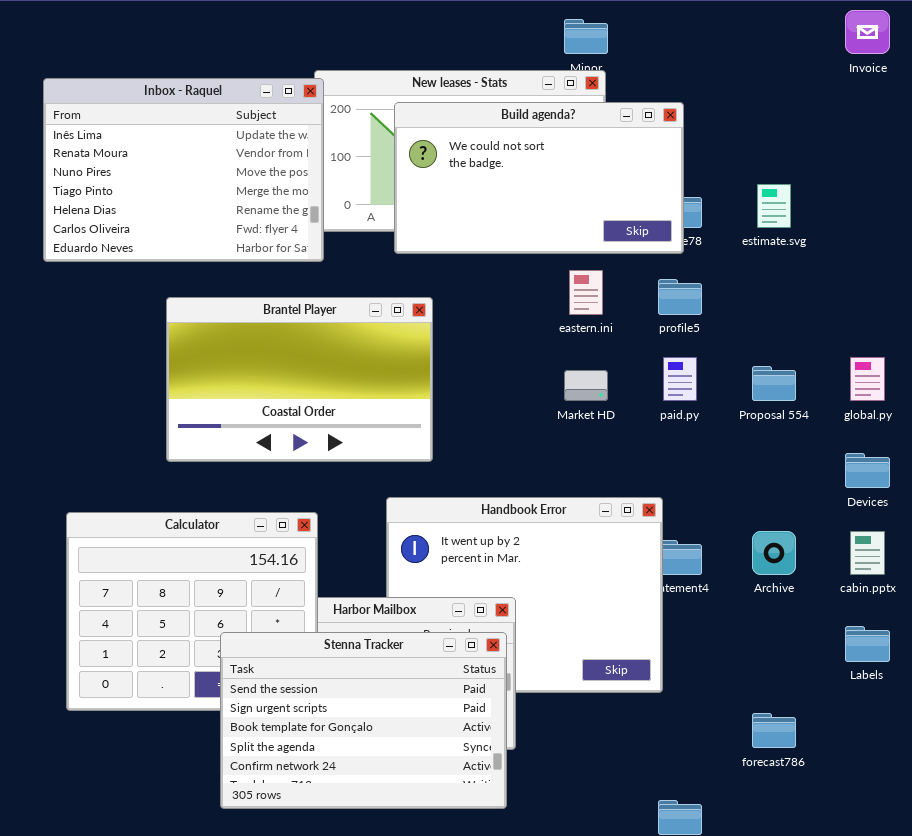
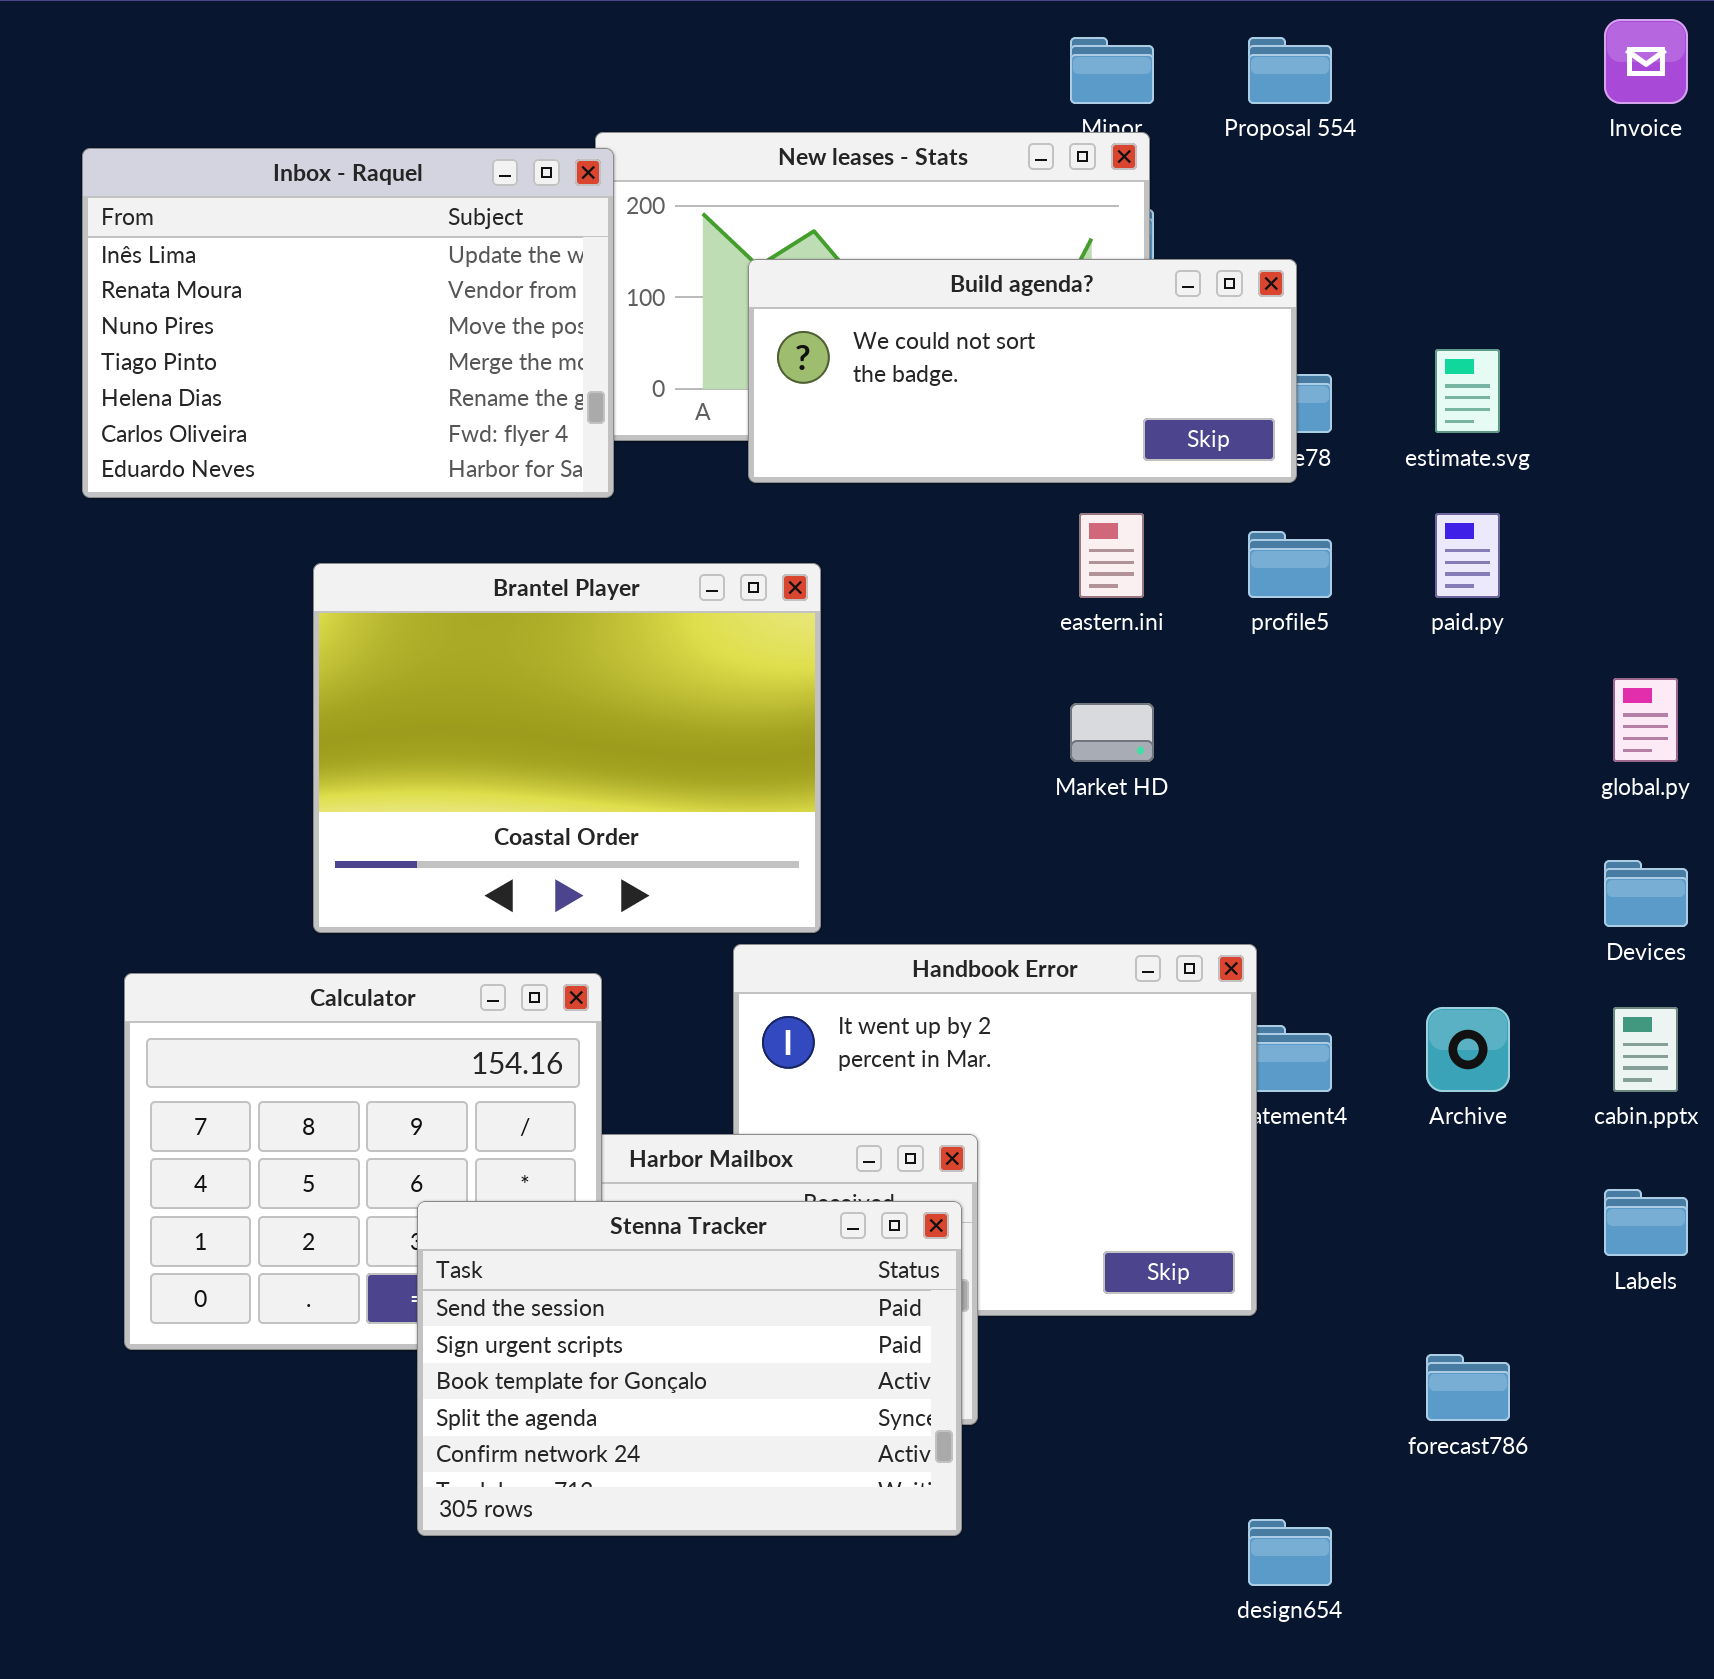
Build agenda?: [394,102,684,254] -> [748,259,1297,483], resized
Brantel Player: [166,297,433,462] -> [313,563,821,933], resized
paid.py: [663,357,697,401] -> [1435,513,1500,598], moved
Proposal 554: [752,366,796,401] -> [1248,37,1332,104], moved

